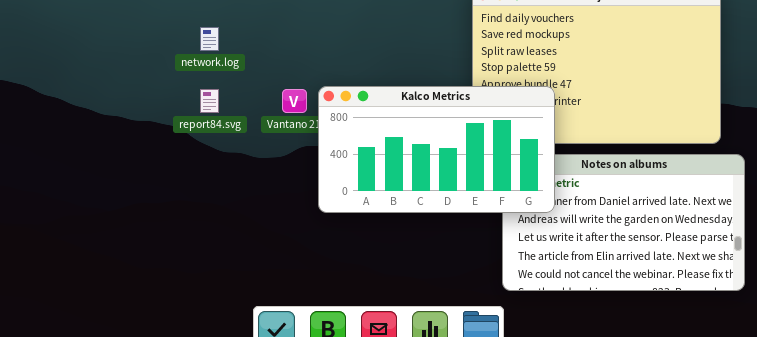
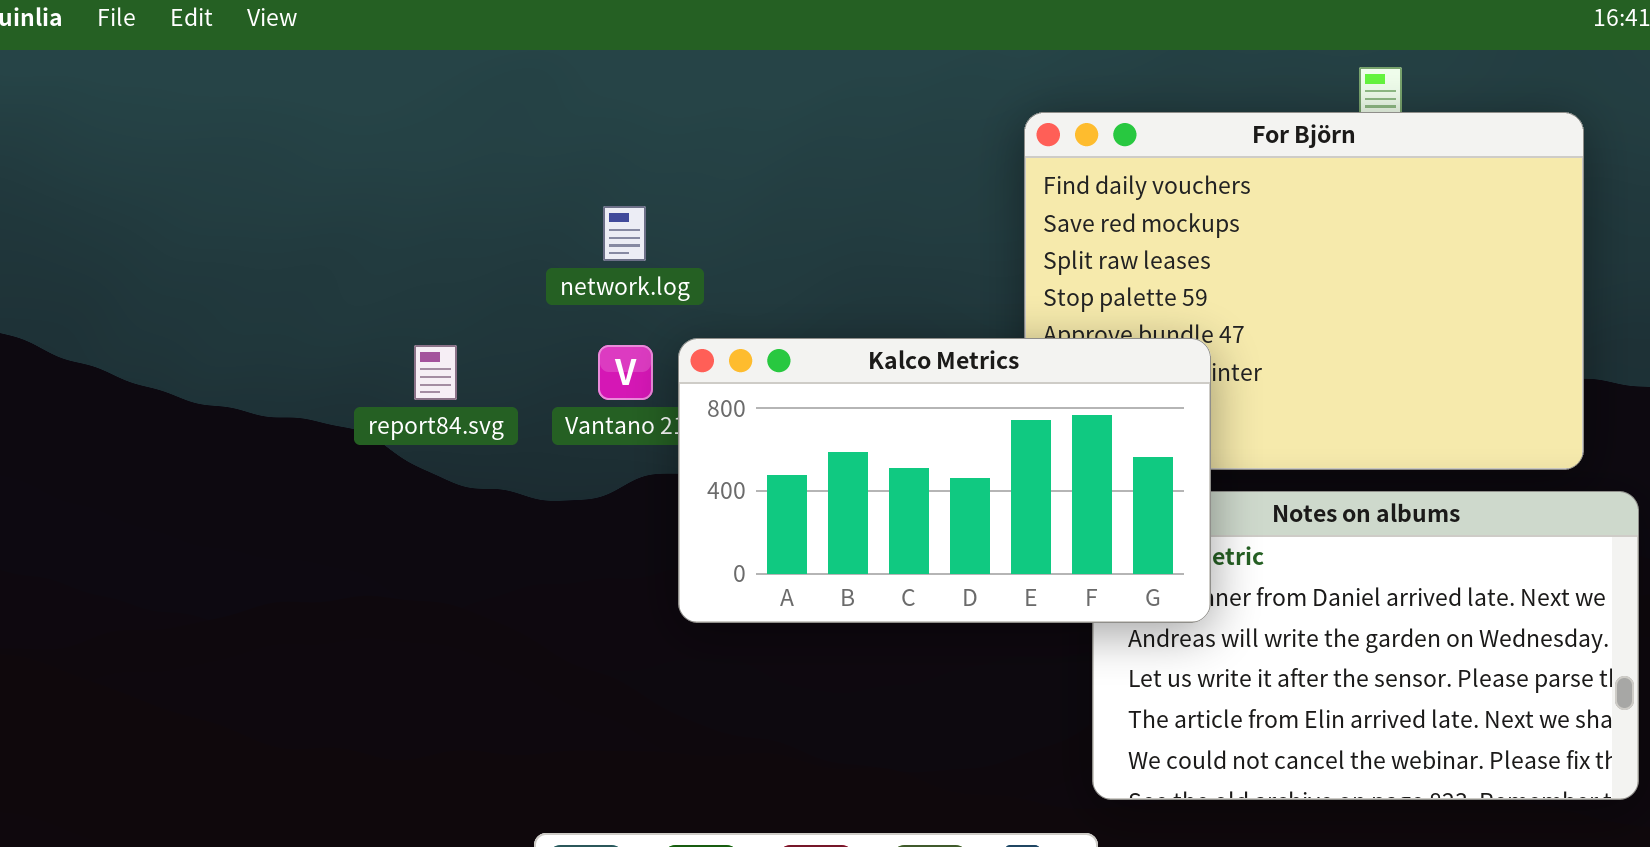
network.log: [200,27,219,51] -> [603,206,646,261], moved

